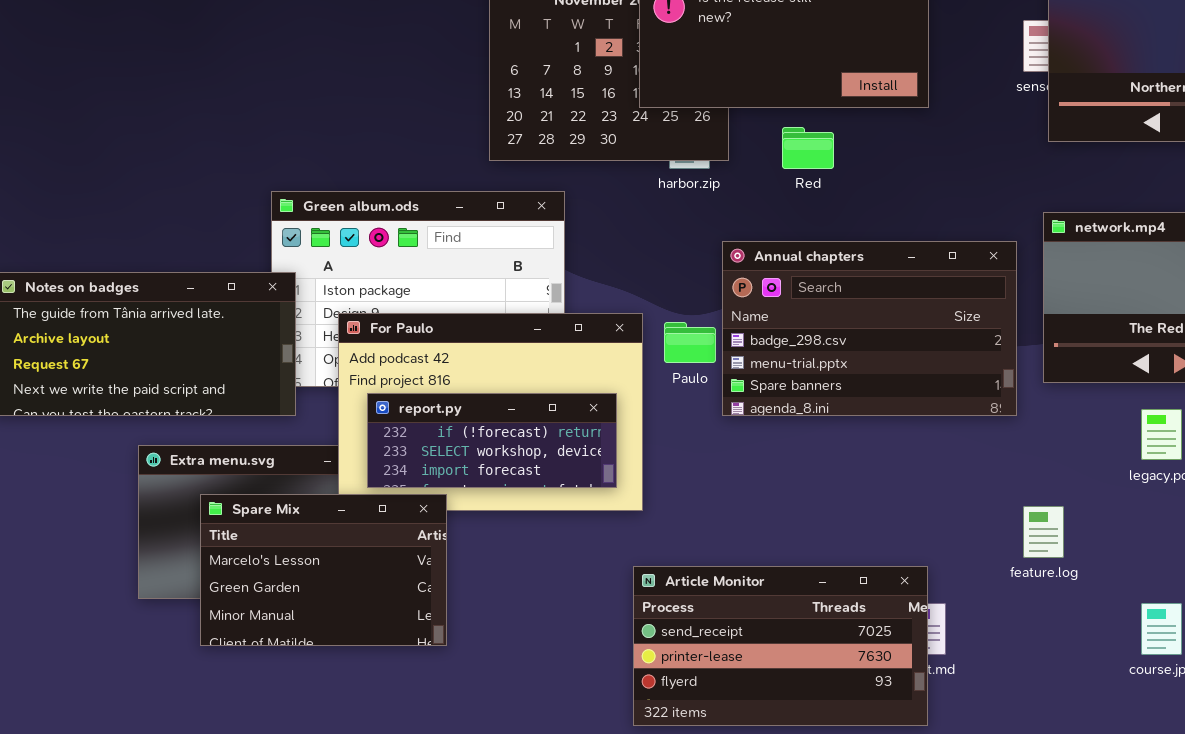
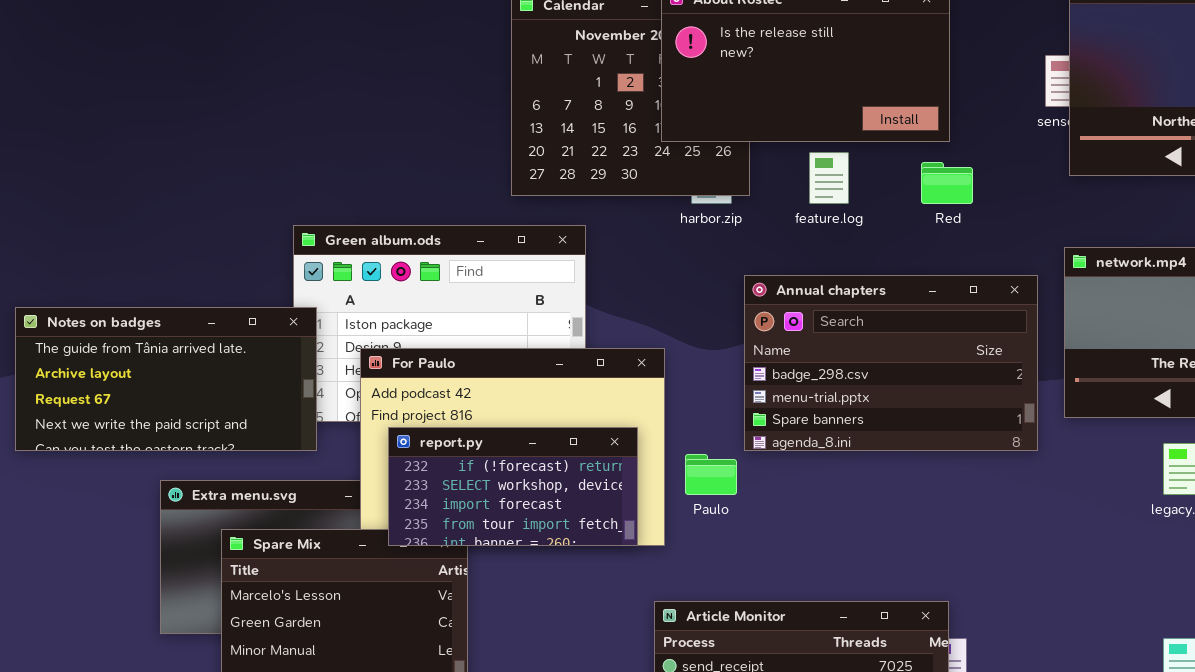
Red: [782,127,834,169] -> [921,162,973,204], moved
Paulo: [664,322,716,363] -> [685,454,737,495], moved
report.py: [367,393,617,488] -> [388,427,638,546], resized
feature.log: [1023,506,1064,558] -> [809,152,849,204], moved

